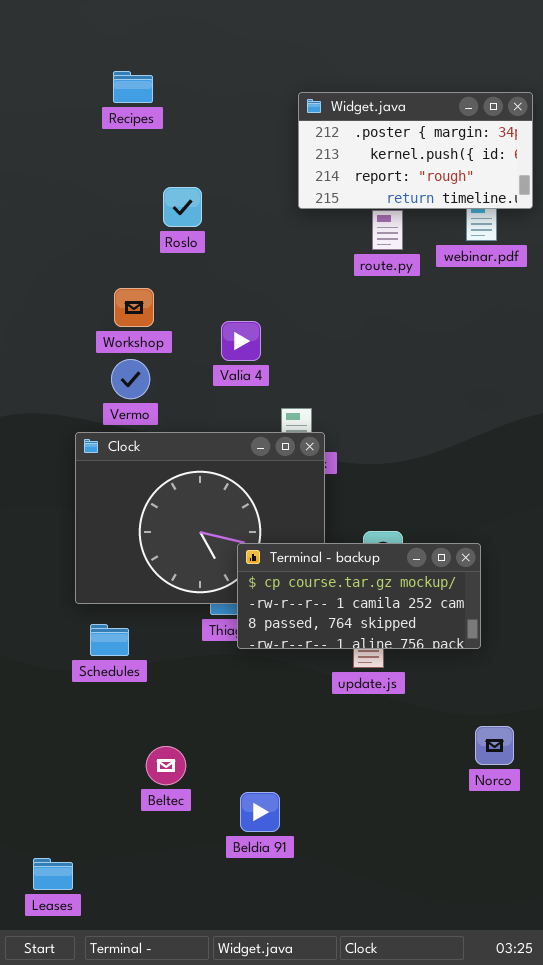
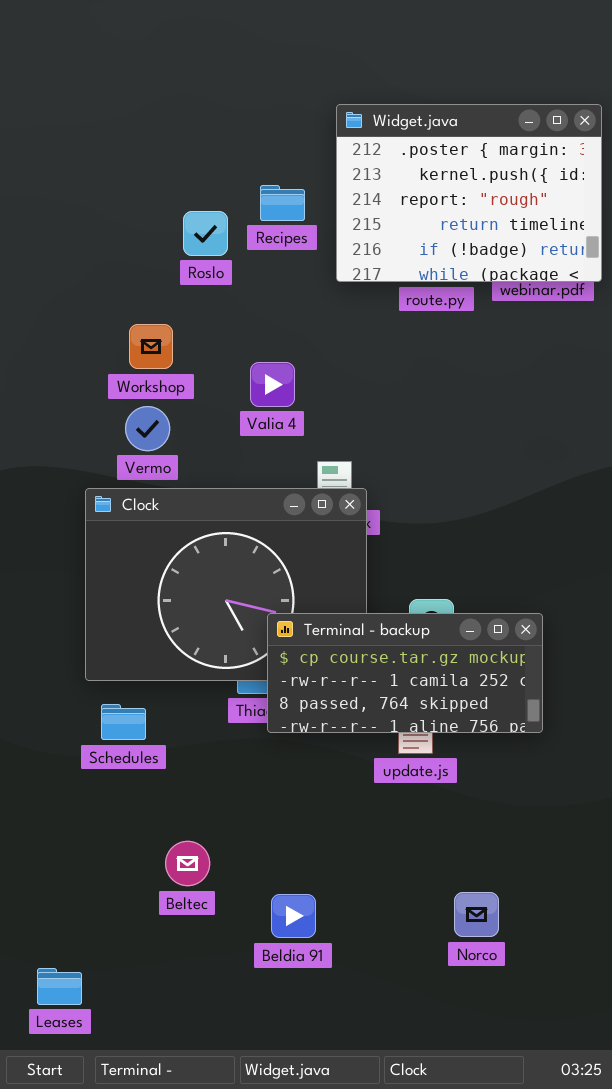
Recipes: [113,71,153,103] -> [260,185,305,221], moved
Widget.java: [298,92,533,209] -> [336,104,602,282], resized
Norco: [475,726,514,765] -> [454,892,499,937], moved

